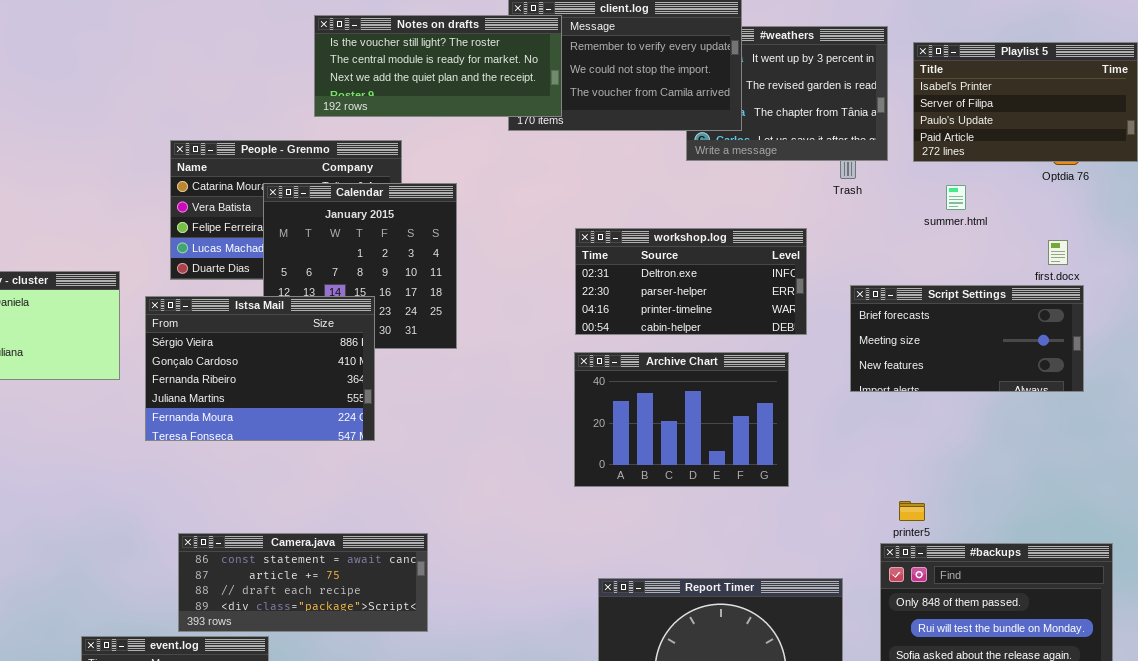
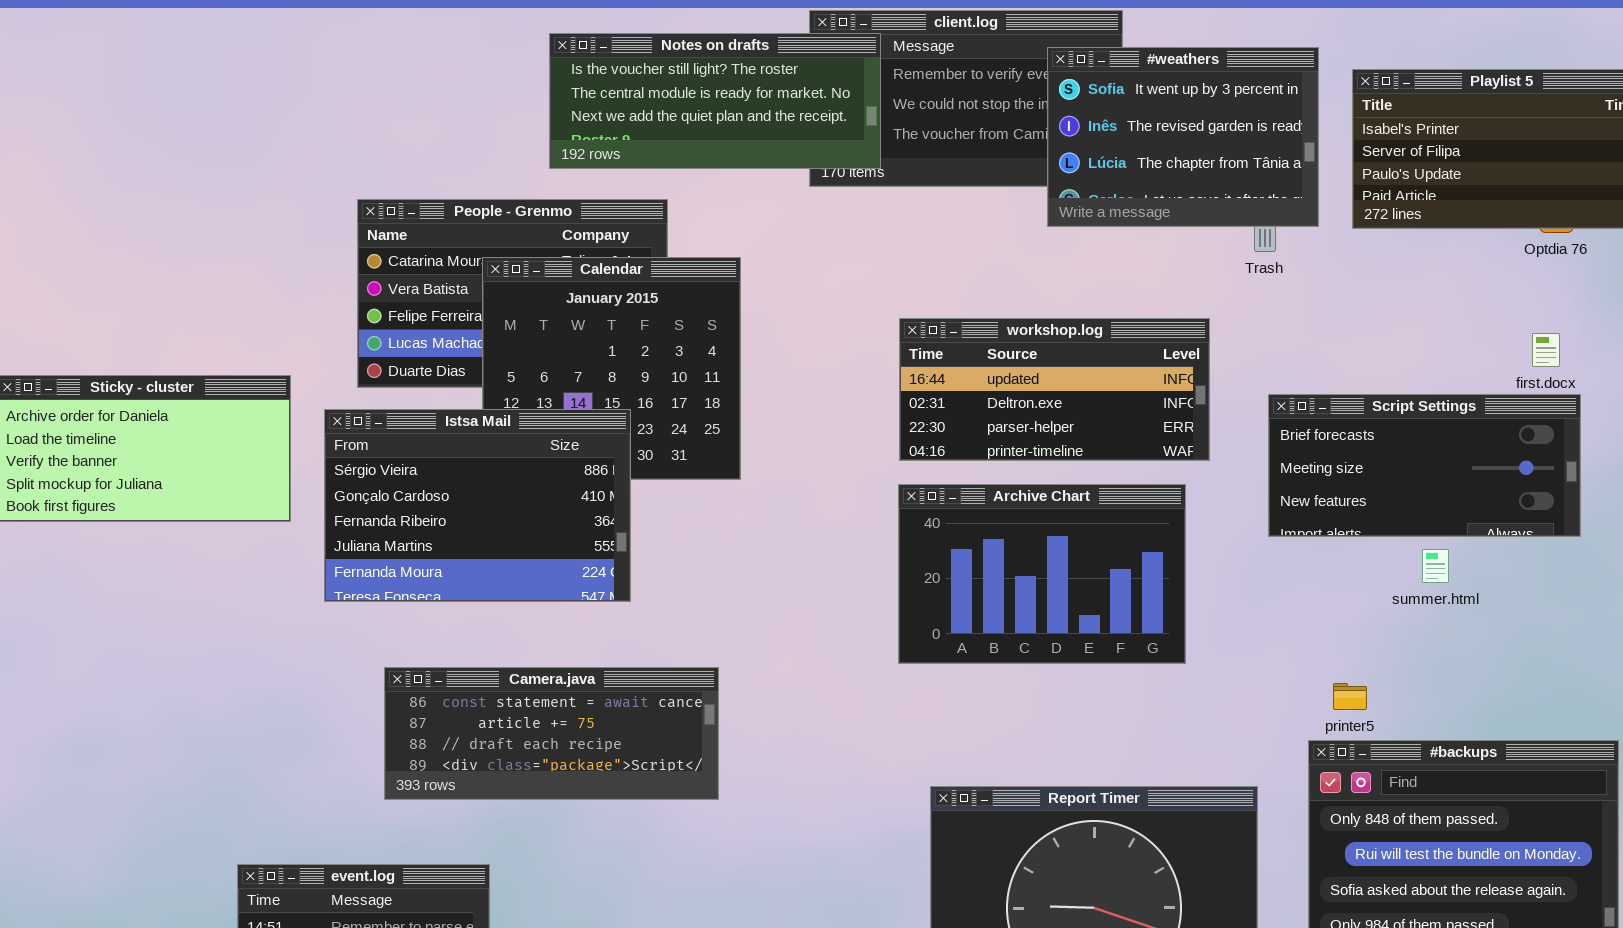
#weathers: [686,26,888,161] -> [1047,47,1319,227], raised
summer.html: [946,185,966,210] -> [1422,549,1449,583], moved
workshop.log: [575,228,807,335] -> [899,318,1210,461], scrolled up 1 row
Camera.java: [178,533,428,632] -> [384,667,719,800], moved

